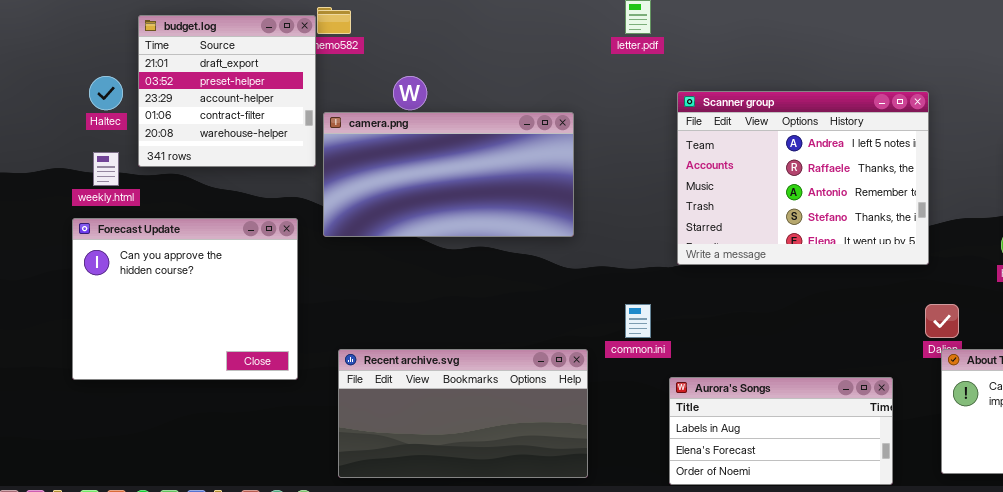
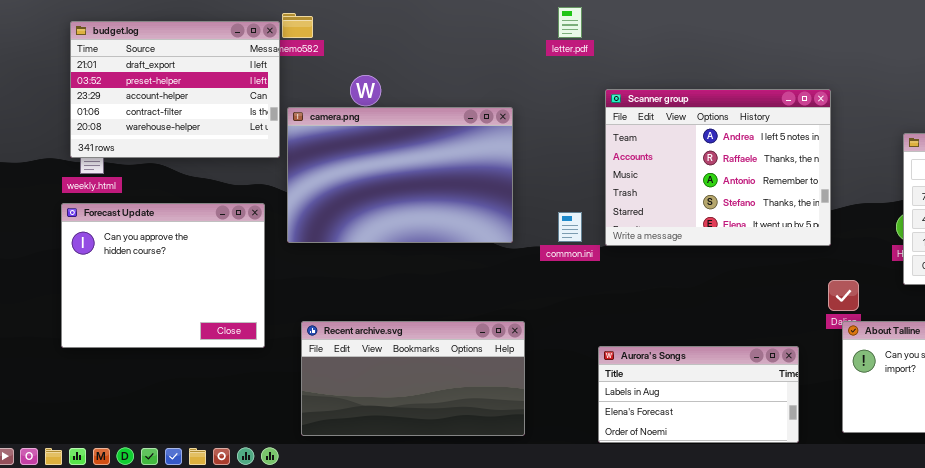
budget.log: [138,15,316,167] -> [70,21,280,158], resized
camera.png: [323,112,574,237] -> [287,107,513,243], resized
common.ini: [625,304,651,338] -> [558,212,582,242], moved

